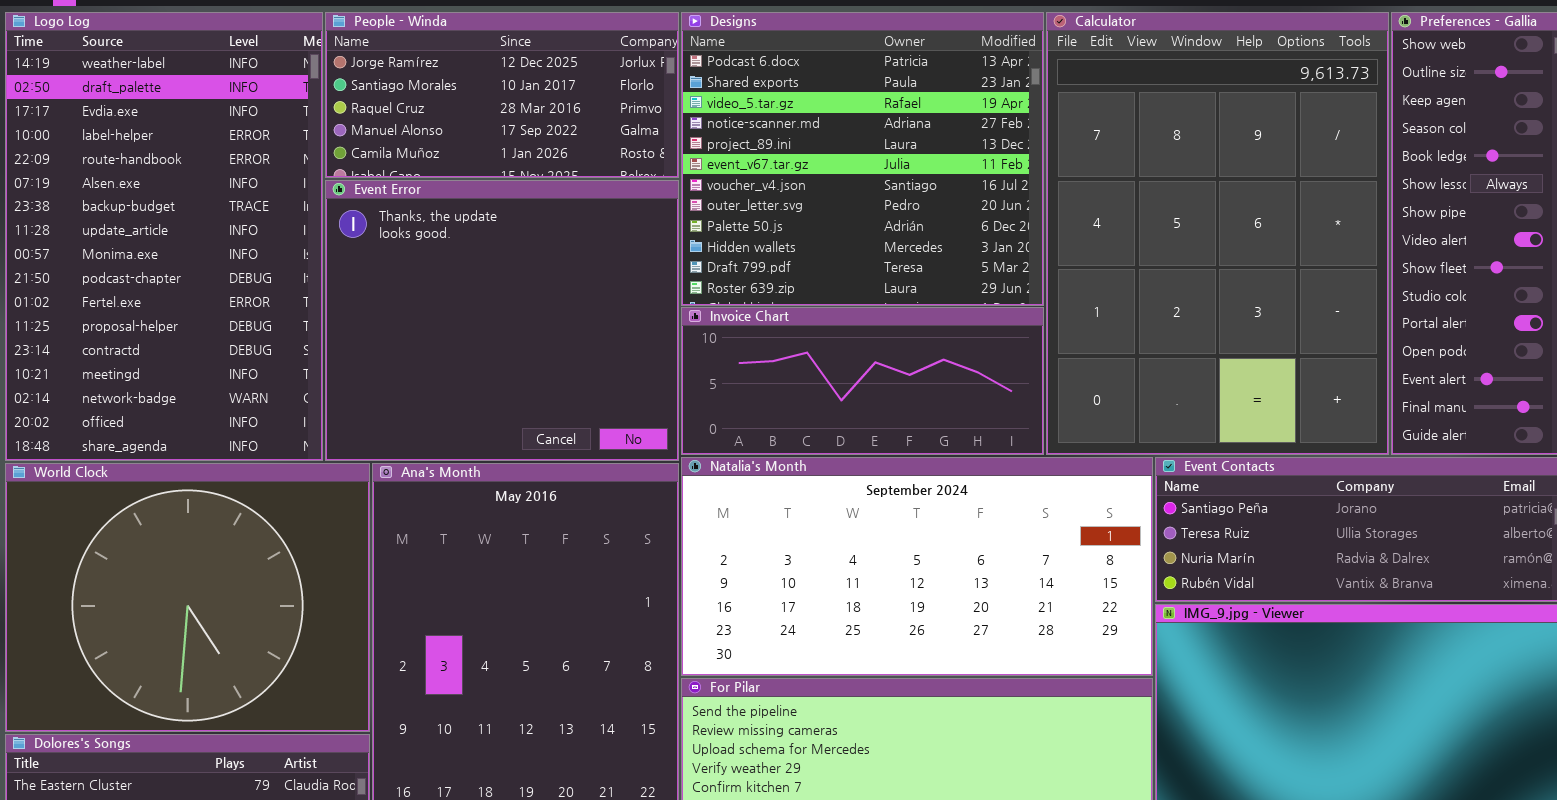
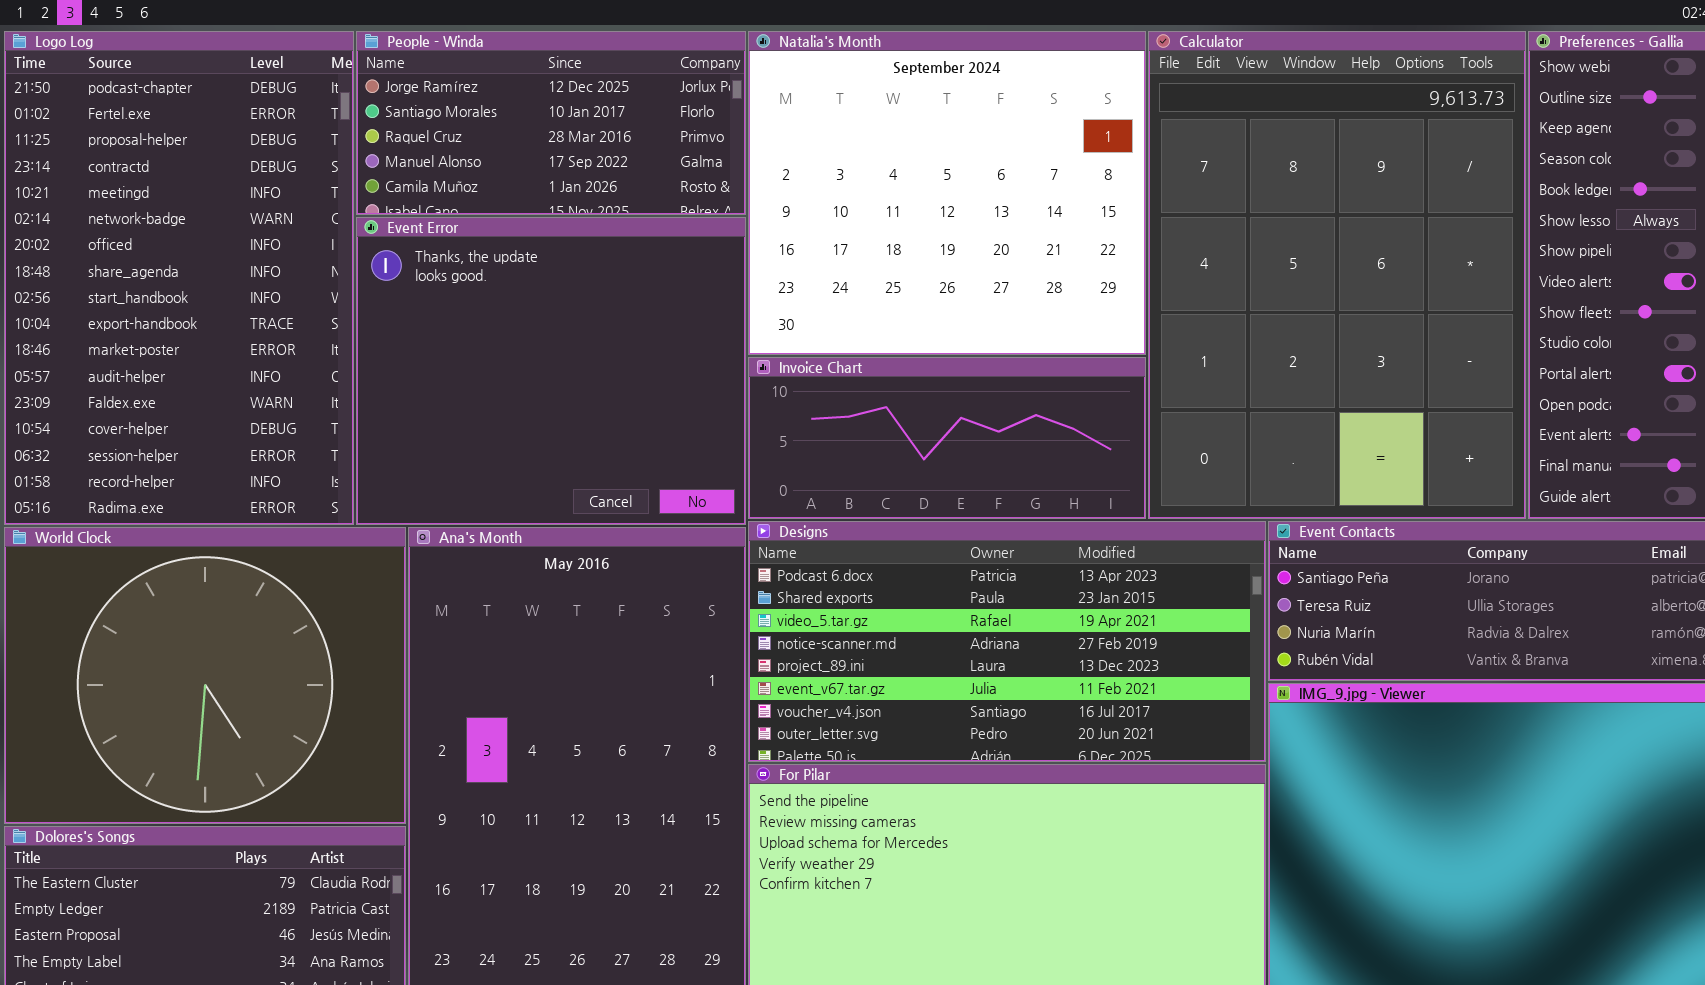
Logo Log: [5,12,323,461] -> [4,31,354,525], scrolled down 9 rows
Designs: [681,12,1044,306] -> [748,521,1266,762], moved, resized
Natalia's Month: [681,457,1153,676] -> [748,31,1146,355], moved, resized

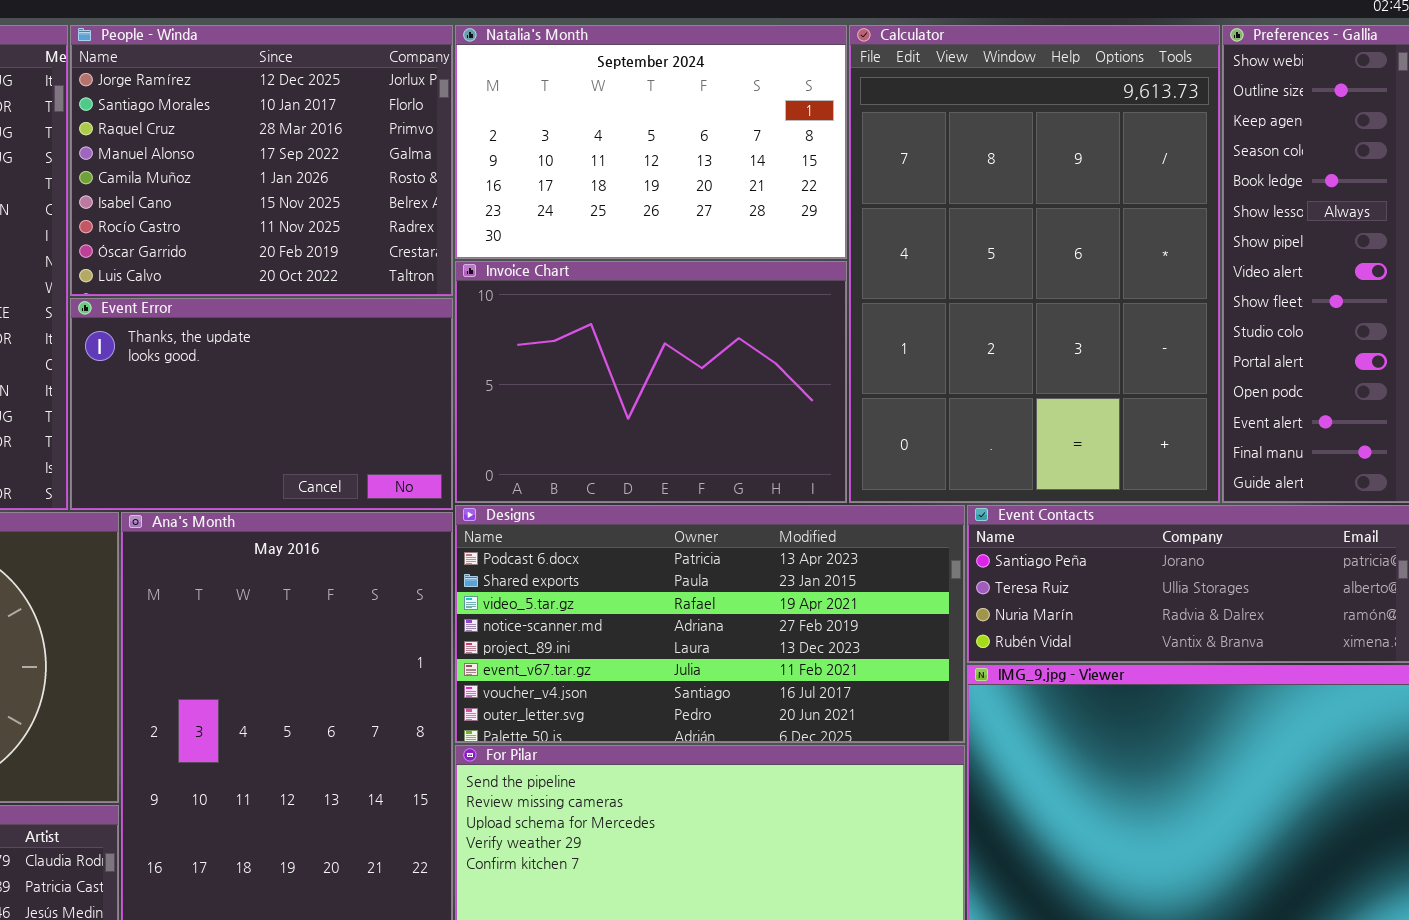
People - Winda: [356,31,746,215] -> [70,25,453,296], resized
Natalia's Month: [748,31,1146,355] -> [455,25,847,259], resized
Event Error: [356,217,746,525] -> [70,298,453,510], resized
Invoice Chart: [748,357,1146,519] -> [455,261,847,503], resized

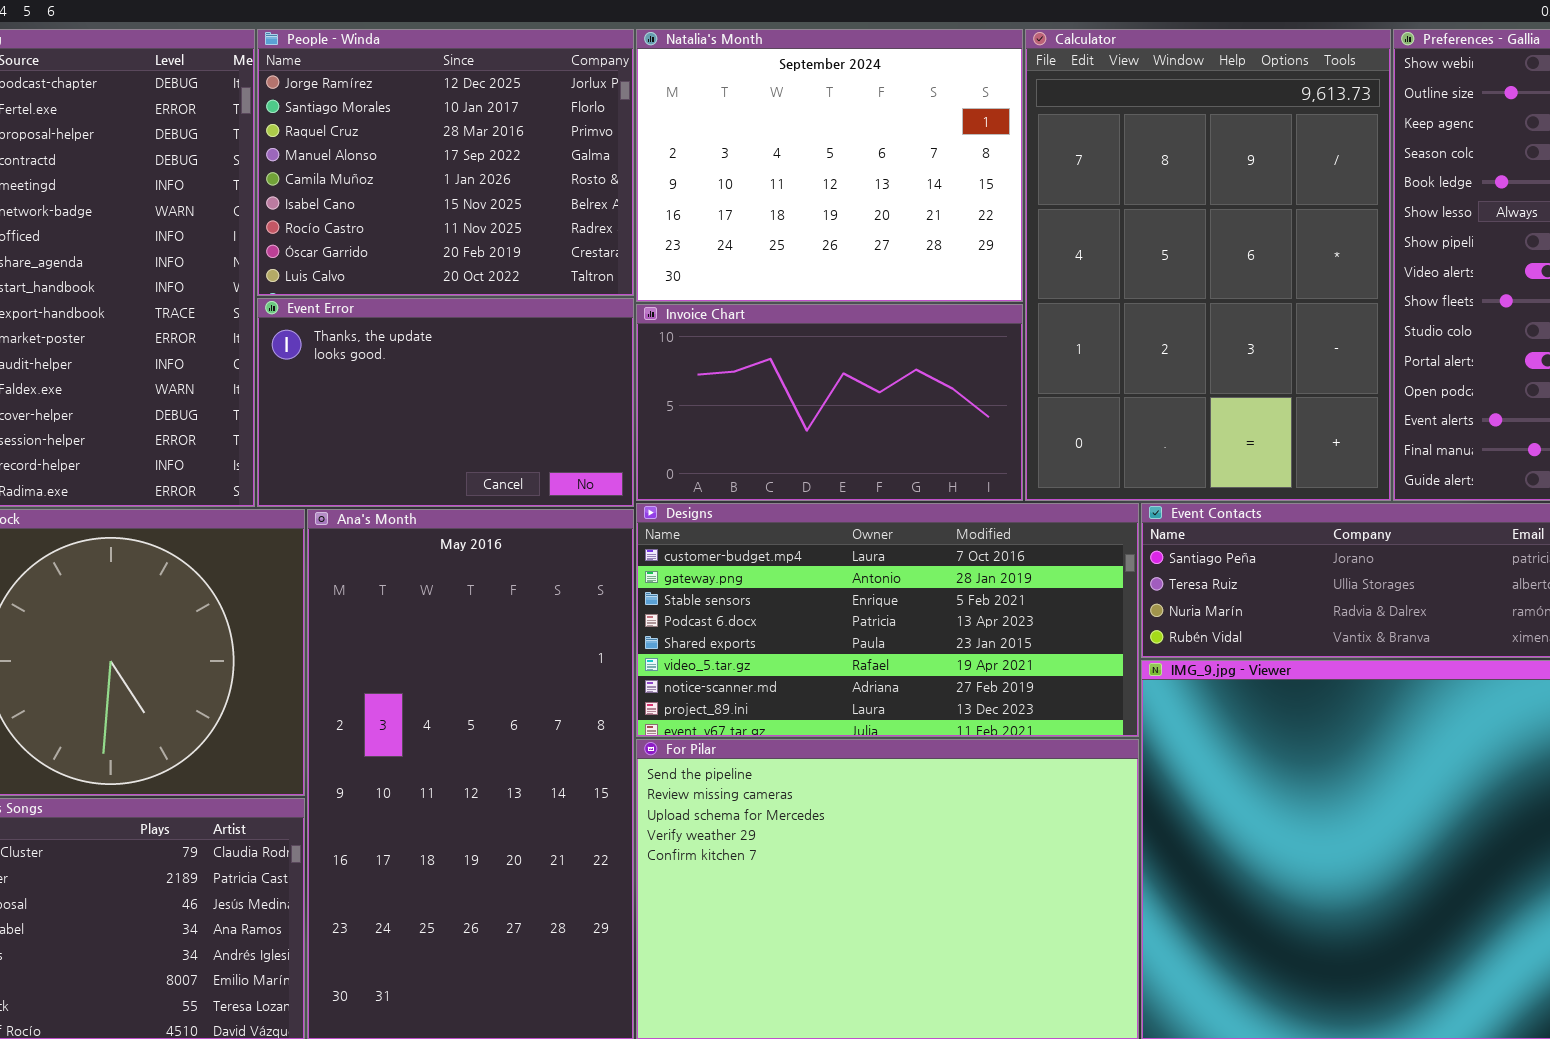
Natalia's Month: [455,25,847,259] -> [636,29,1023,302], resized
Invoice Chart: [455,261,847,503] -> [636,304,1023,501], resized
Designs: [455,505,965,743] -> [636,503,1139,737], scrolled up 3 rows

